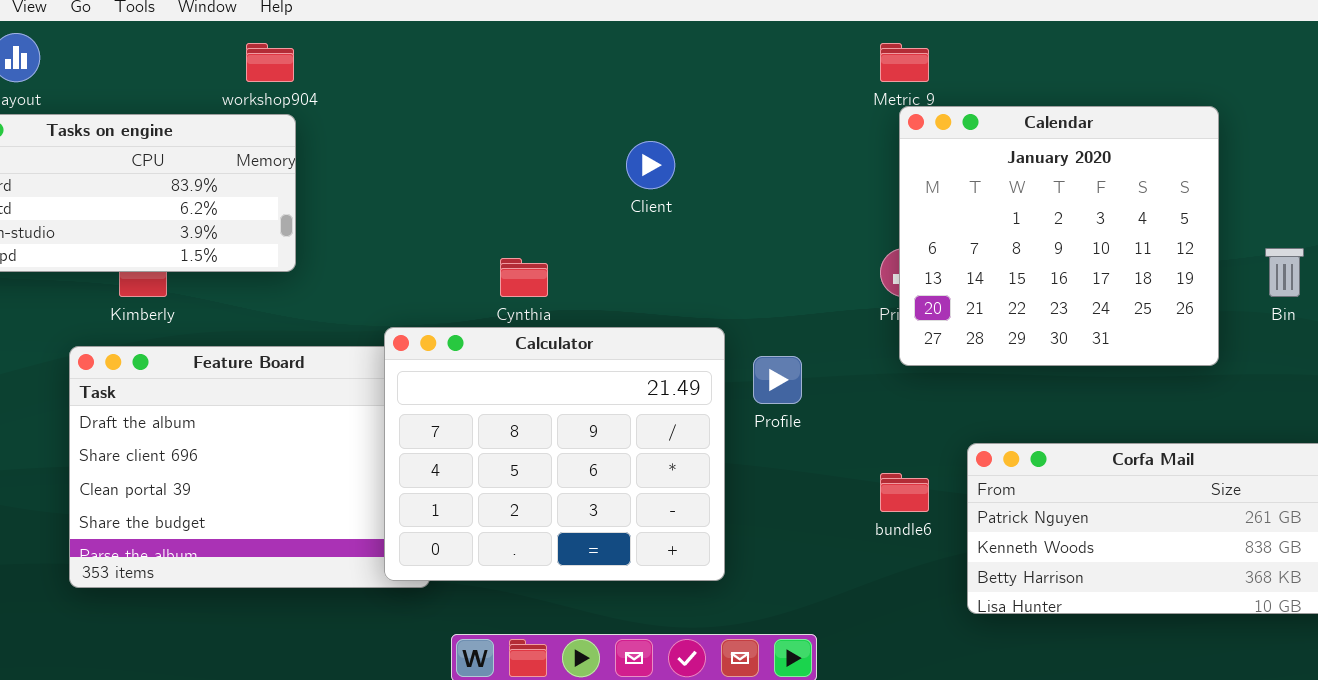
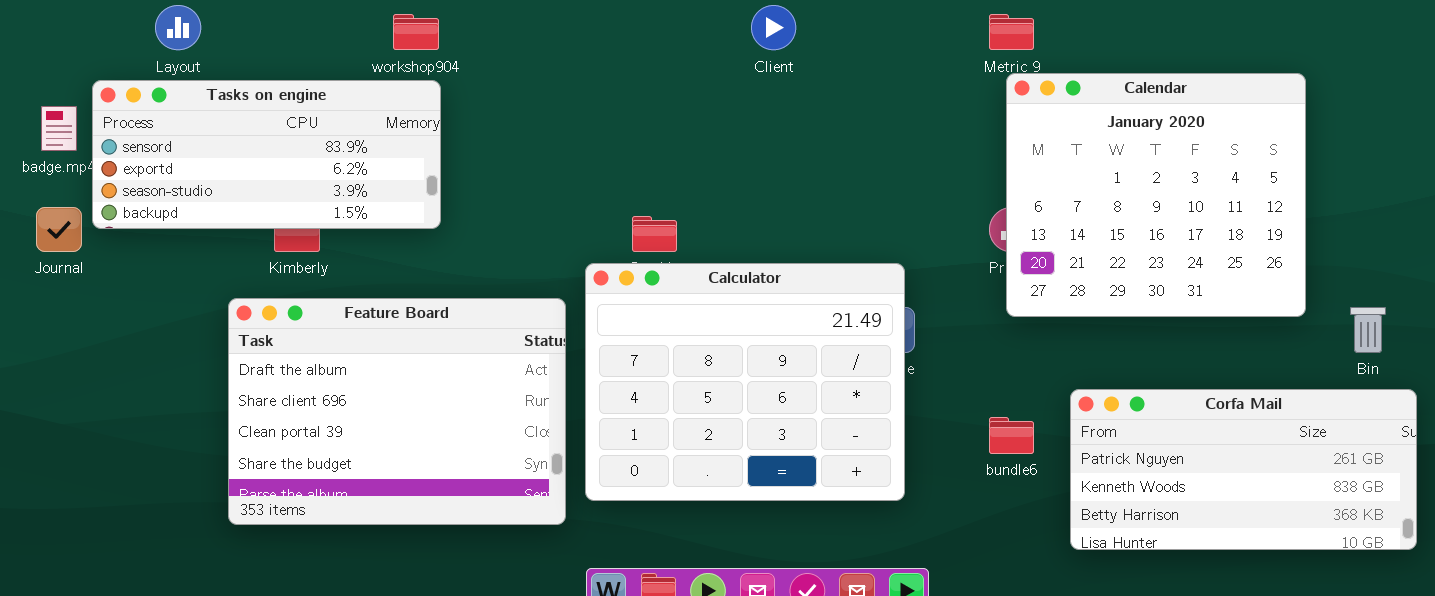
Client: [626,141,675,189] -> [751,5,796,50], moved
Bin: [1265,248,1304,297] -> [1350,307,1386,353], moved
Calculator: [384,327,725,581] -> [585,263,905,501], moved

